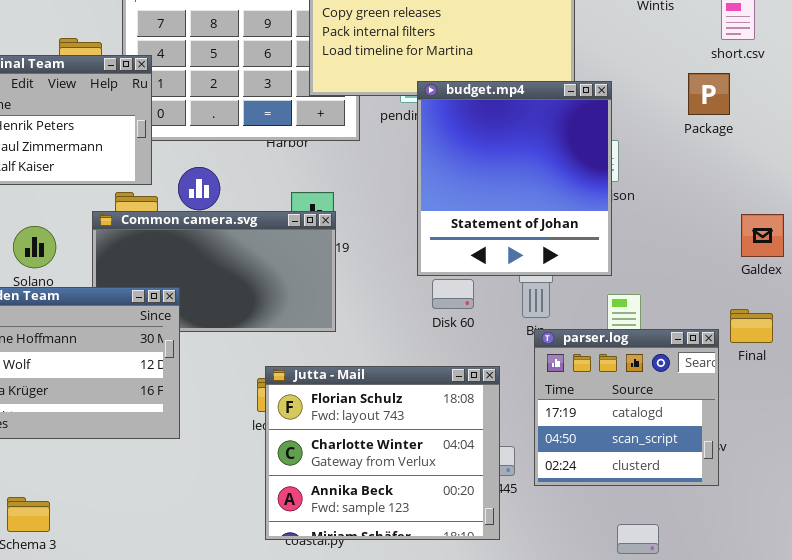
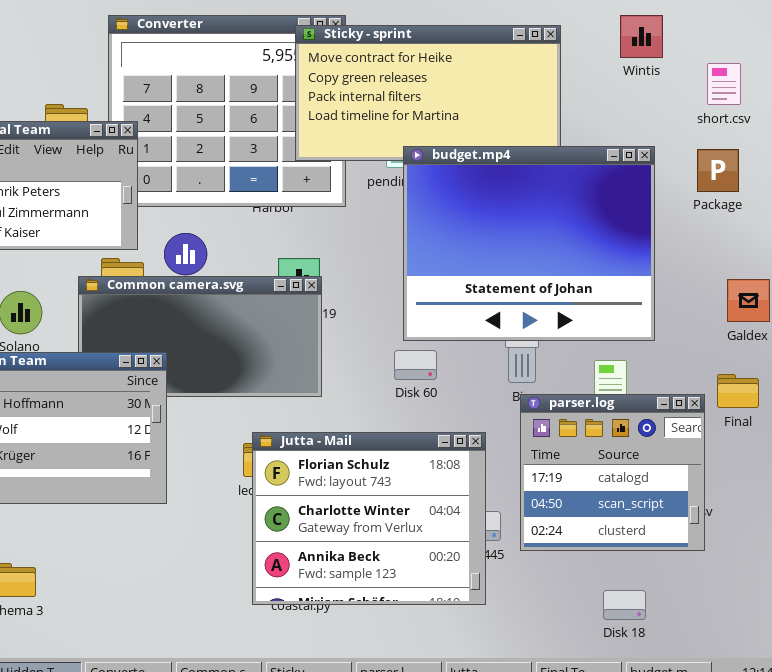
Package: [688,73,730,115] -> [697,149,739,192], moved
budget.mp4: [417,81,612,276] -> [403,146,655,341], resized
Disk 60: [432,279,474,309] -> [394,350,437,380], moved

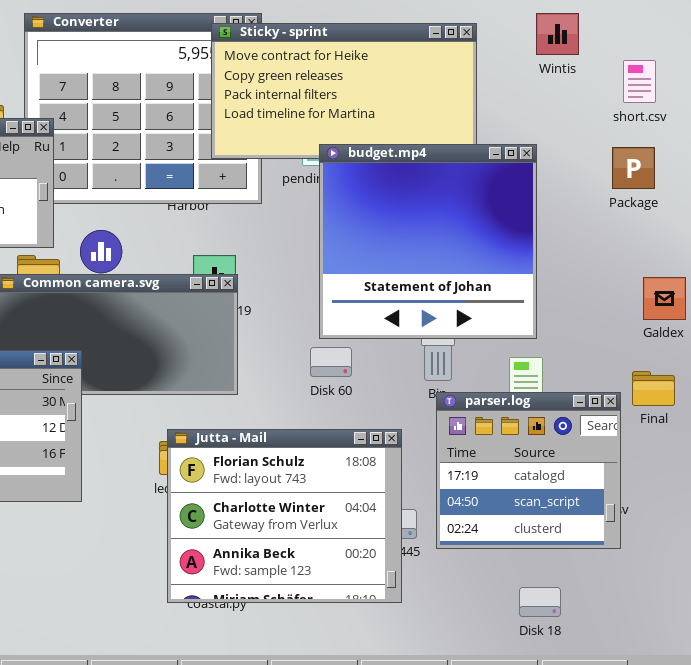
budget.mp4: [403,146,655,341] -> [319,144,537,339], resized

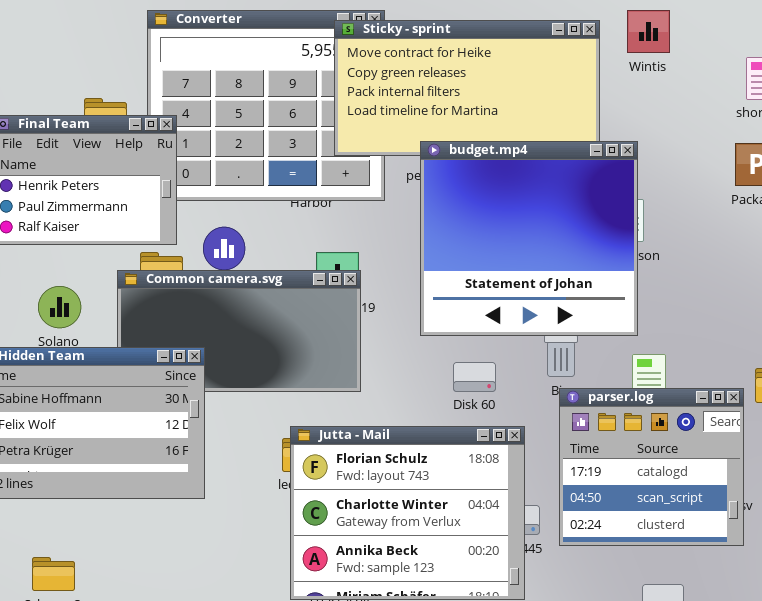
Wintis: [536,13,579,55] -> [627,10,670,53], moved
budget.mp4: [319,144,537,339] -> [420,141,638,336], moved
Disk 60: [310,347,352,377] -> [453,362,496,392], moved

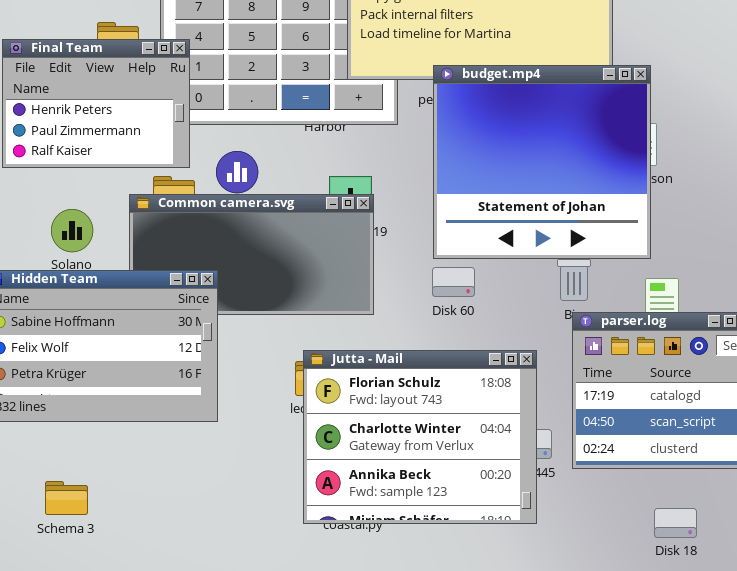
Disk 60: [453,362,496,392] -> [432,267,475,297], moved

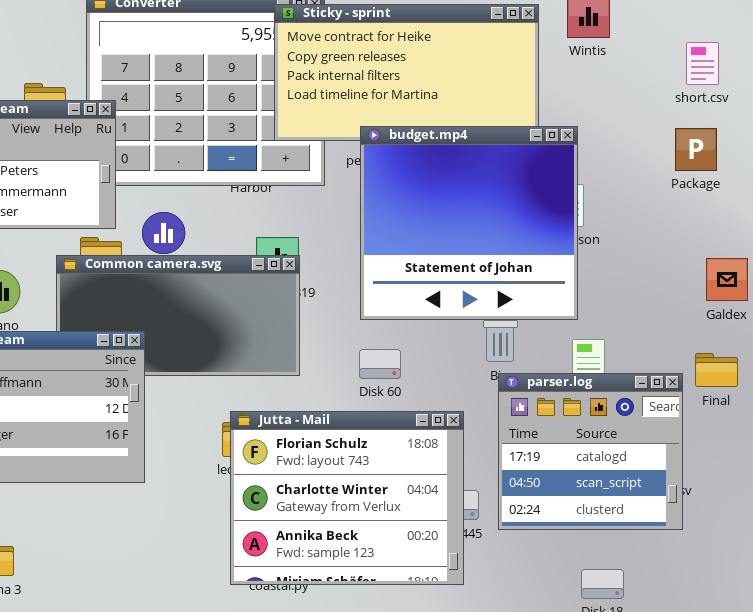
Disk 60: [432,267,475,297] -> [359,349,401,379], moved

